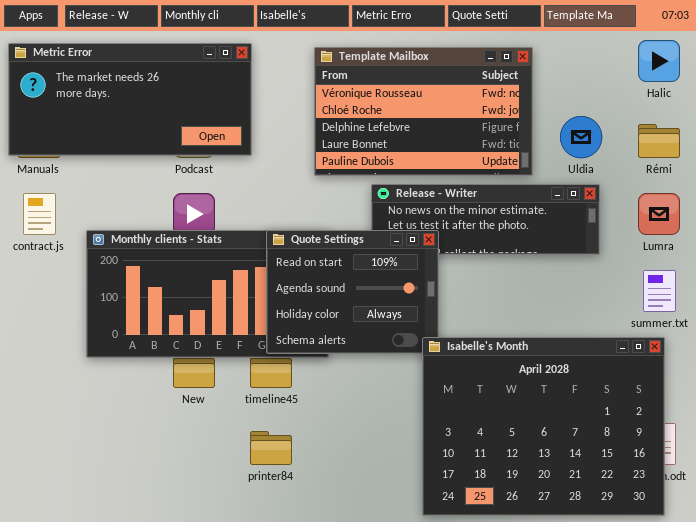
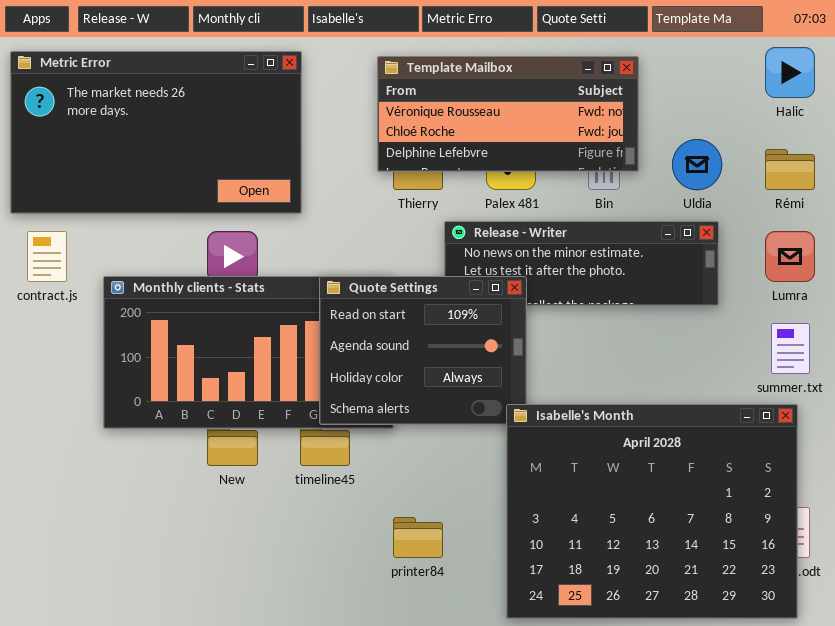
Metric Error: [8,43,252,156] -> [10,51,302,214], resized
Template Mailbox: [314,47,533,176] -> [377,56,639,172], resized
printer84: [250,431,292,465] -> [393,517,443,558], moved

